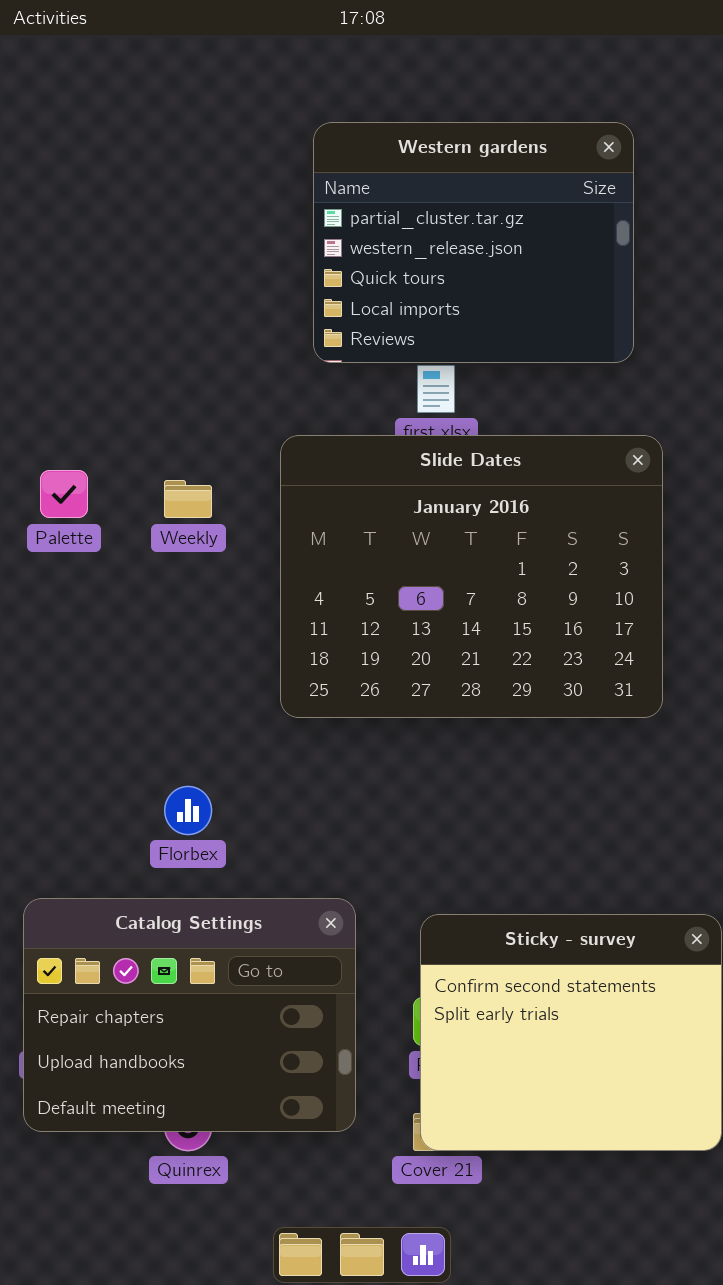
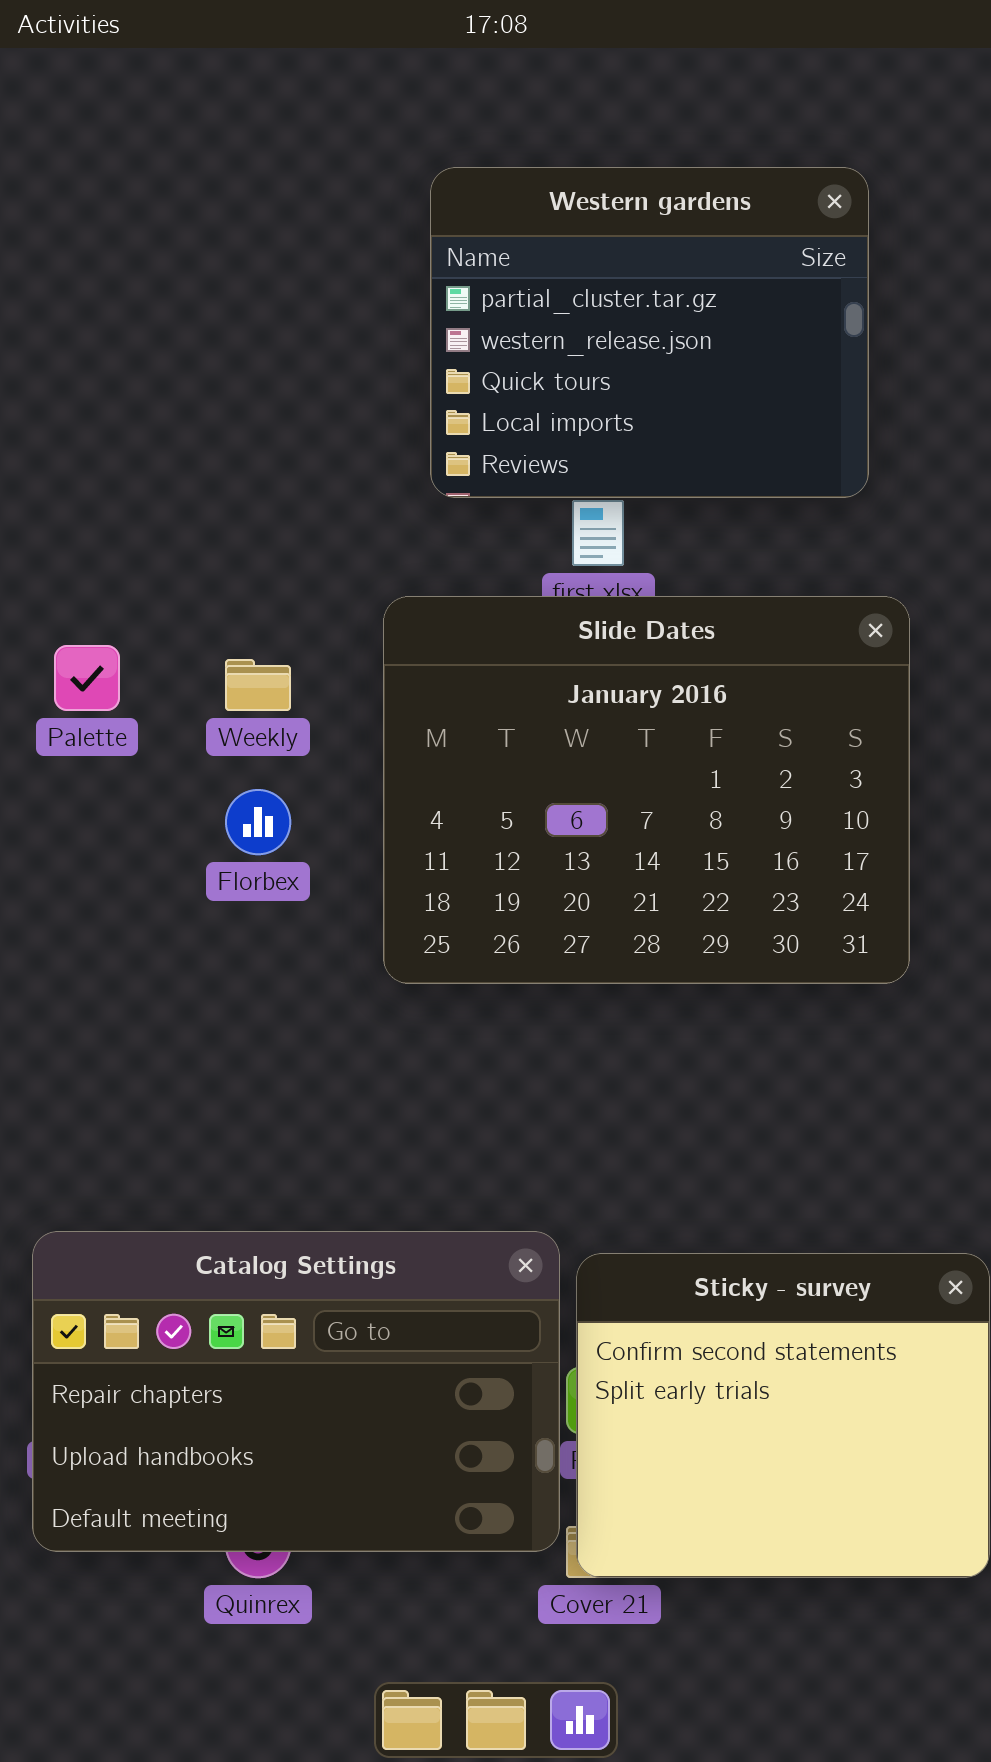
Florbex: [164,786,212,835] -> [225,789,291,855], moved
Catalog Settings: [23,898,356,1132] -> [32,1231,560,1552], resized

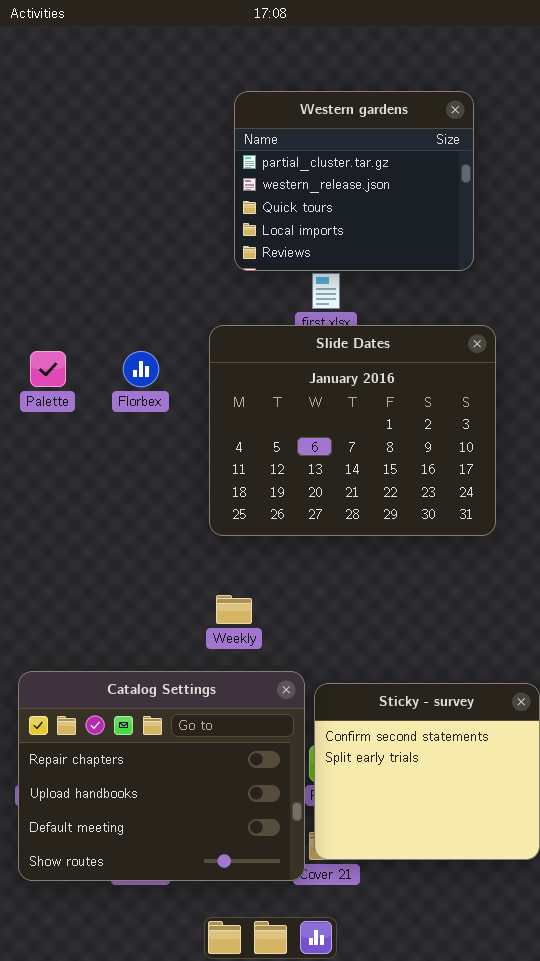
Weekly: [225,659,291,711] -> [216,595,252,624], moved
Florbex: [225,789,291,855] -> [123,351,159,387], moved
Catalog Settings: [32,1231,560,1552] -> [18,671,305,881], resized

